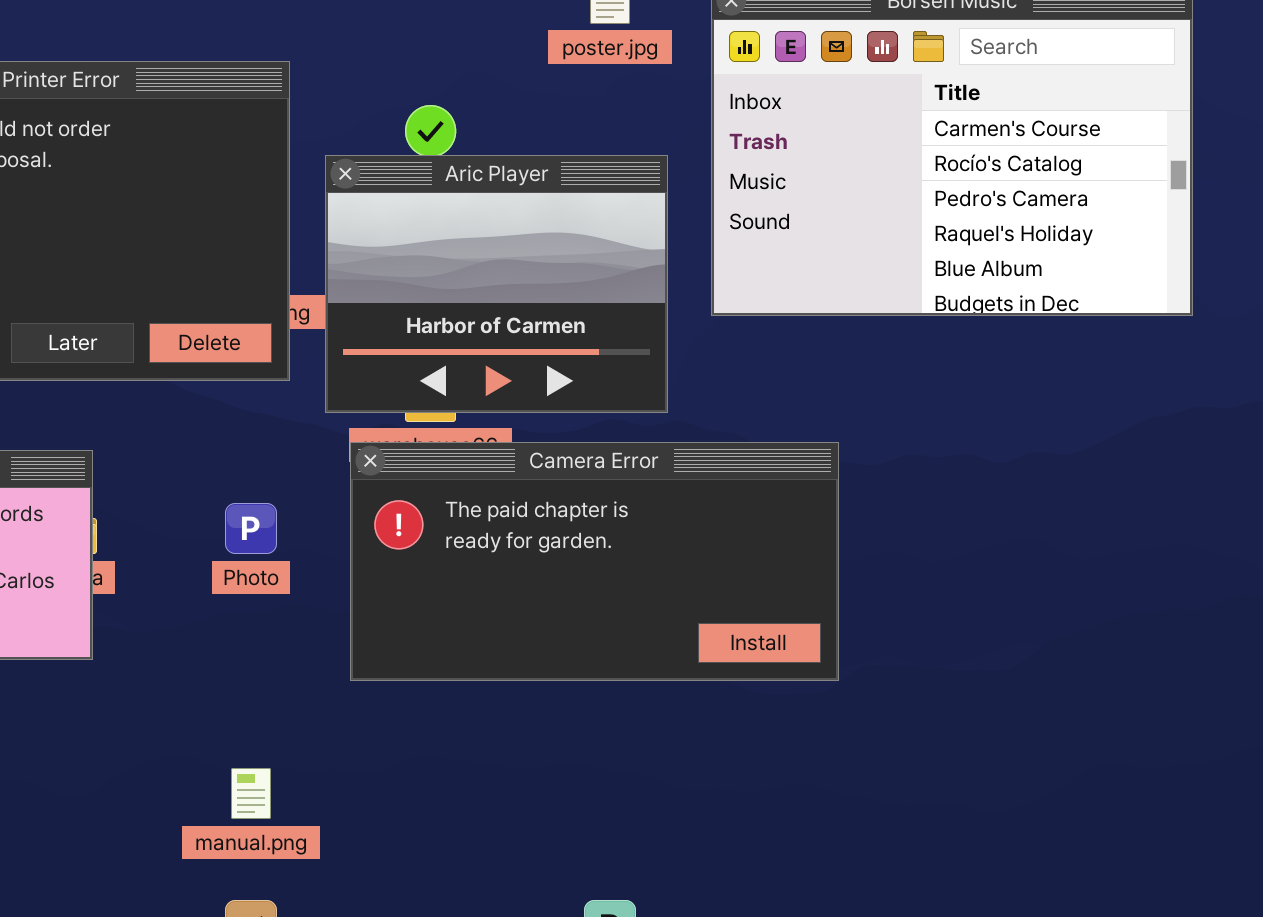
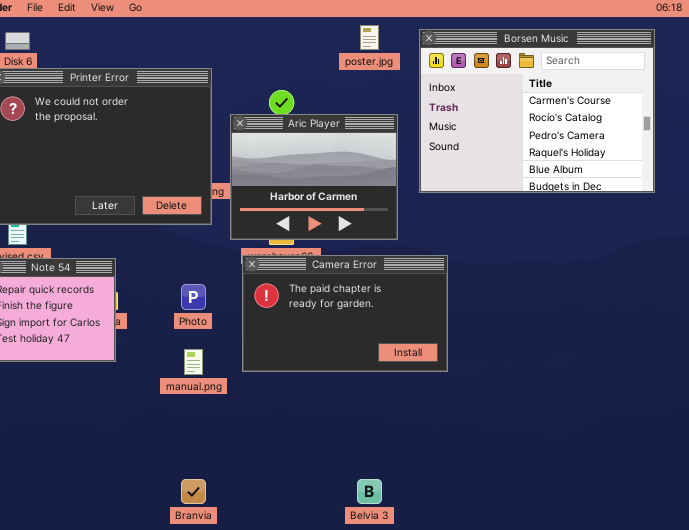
Camera Error: [350,442,839,681] -> [242,255,448,372], resized
manual.png: [231,768,271,819] -> [184,349,203,375], moved

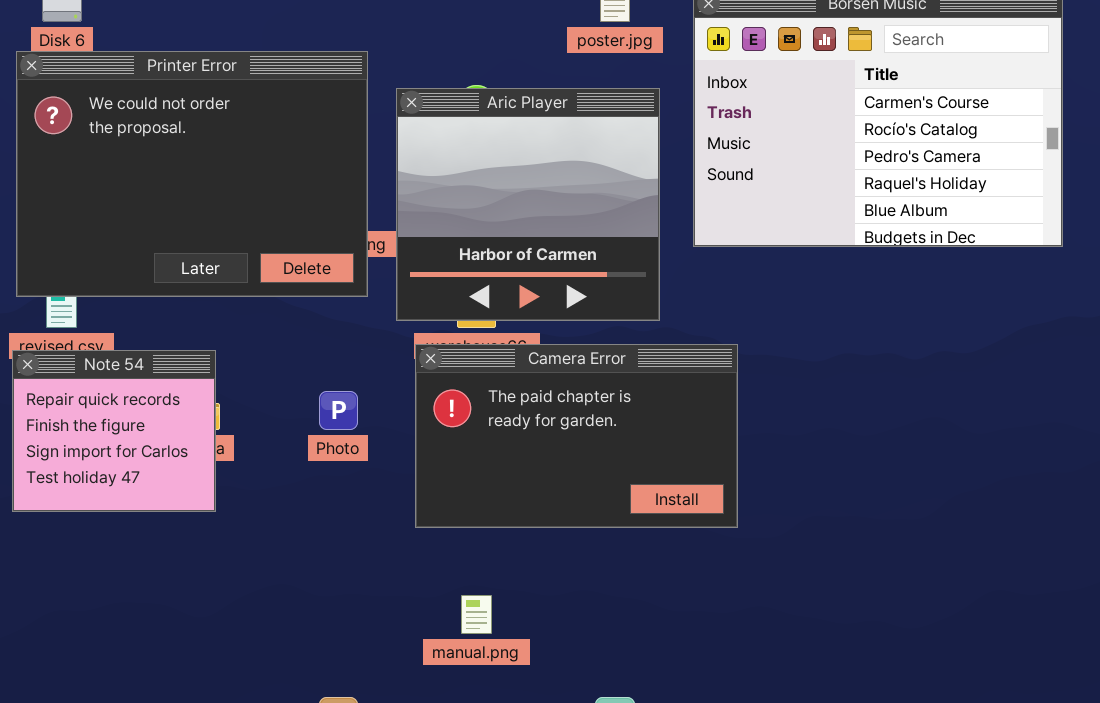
Aric Player: [230,114,398,240] -> [396,88,660,321], resized
manual.png: [184,349,203,375] -> [461,595,492,634], moved

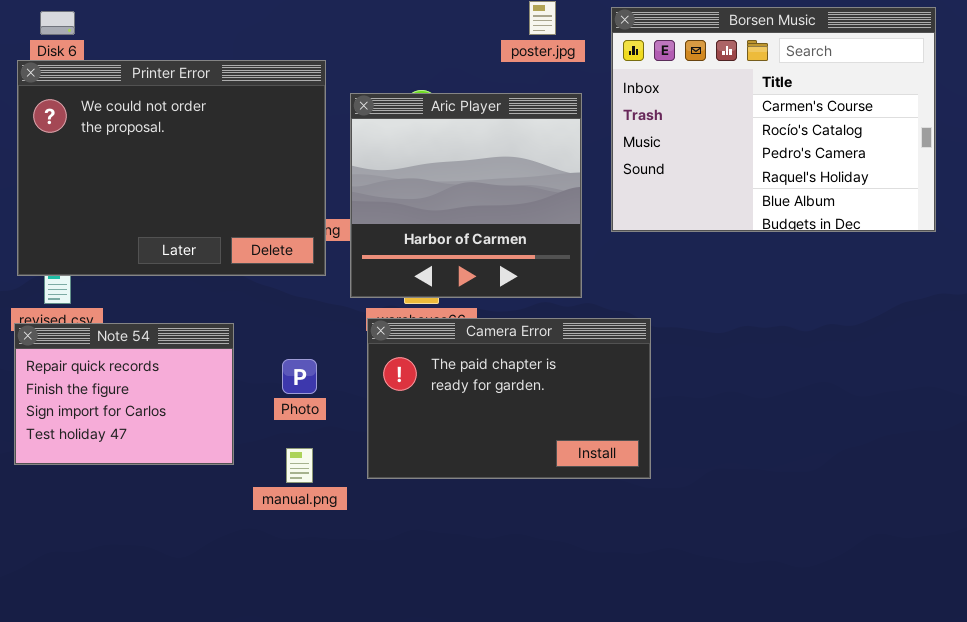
Note 54: [12,350,216,512] -> [14,323,234,465], resized
manual.png: [461,595,492,634] -> [286,448,313,483], moved

